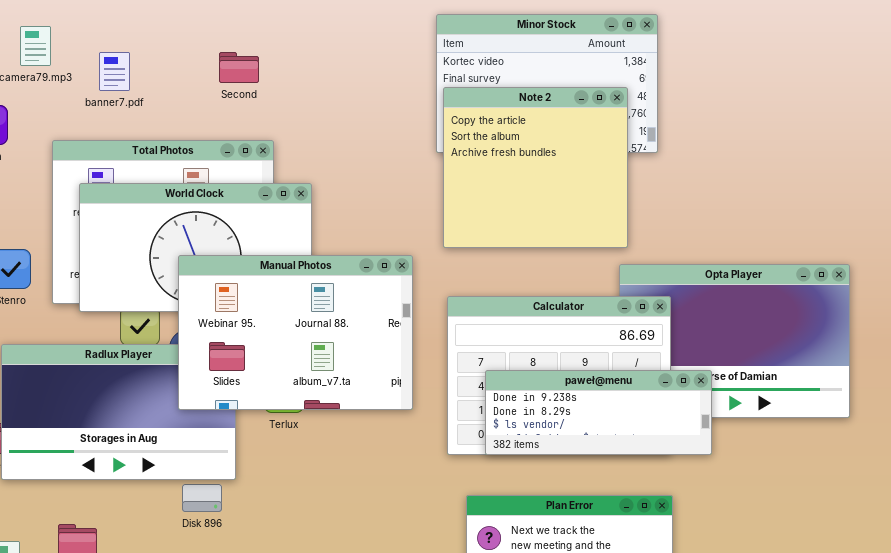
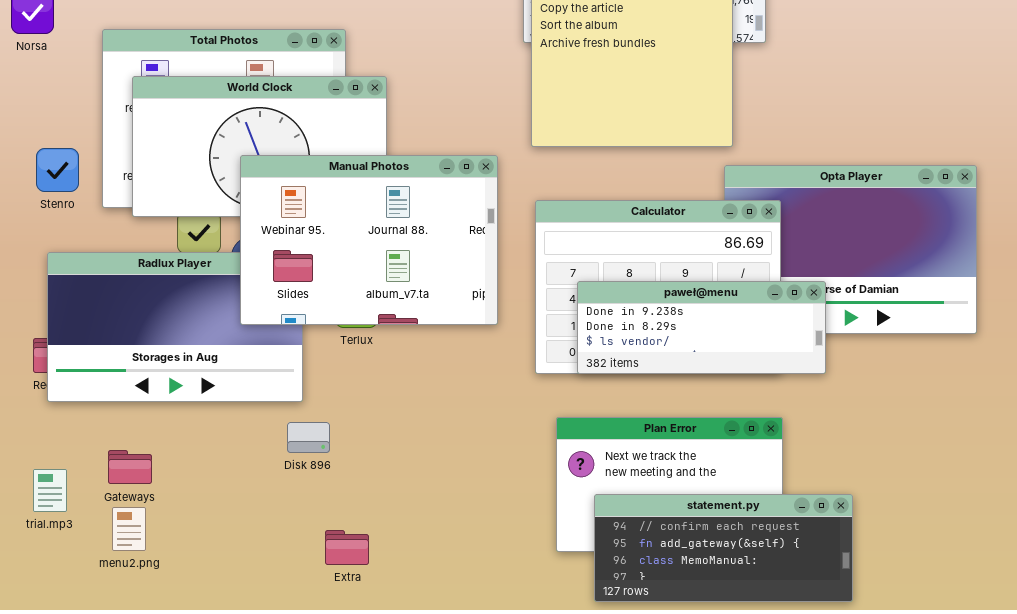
Disk 896: [182,484,222,512] -> [287,422,330,453], moved

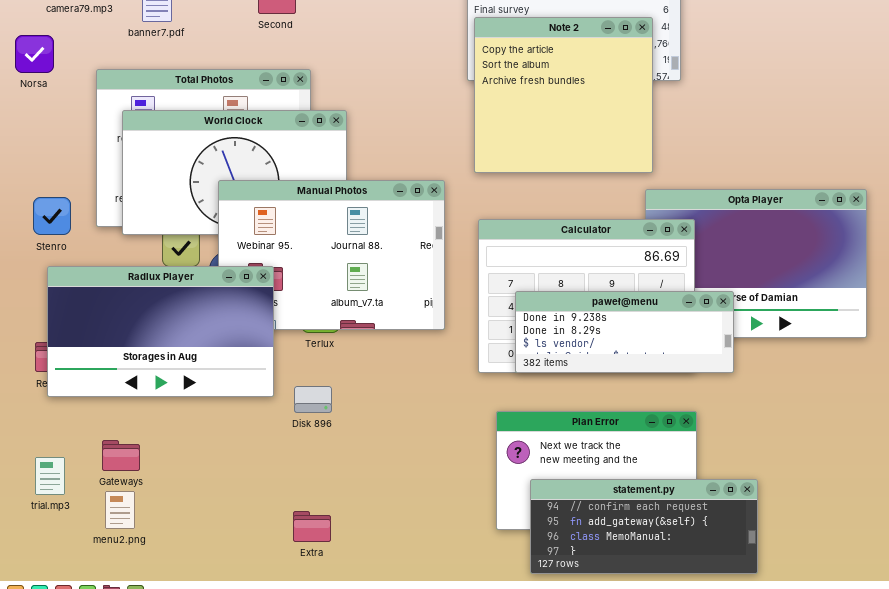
Stenro: [36,148,79,192] -> [33,197,71,235], moved
Radlux Player: [47,252,303,402] -> [47,266,274,397], raised
Disk 896: [287,422,330,453] -> [294,386,332,413], moved

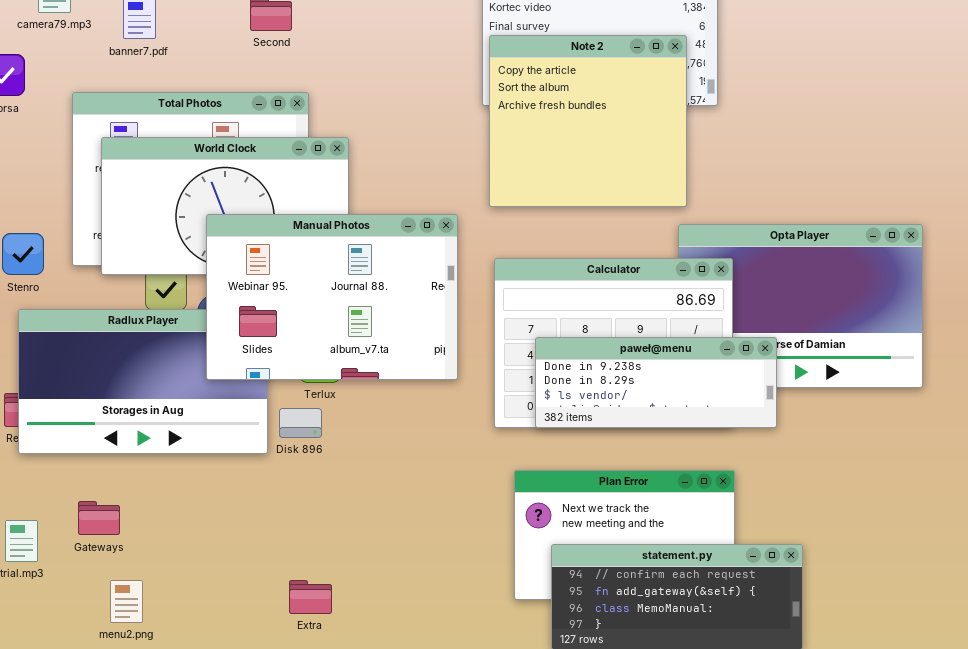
Manual Photos: [218,180,445,330] -> [206,214,458,380], raised
Disk 896: [294,386,332,413] -> [279,408,322,438], moved
menu2.png: [105,491,135,529] -> [110,580,143,623], moved

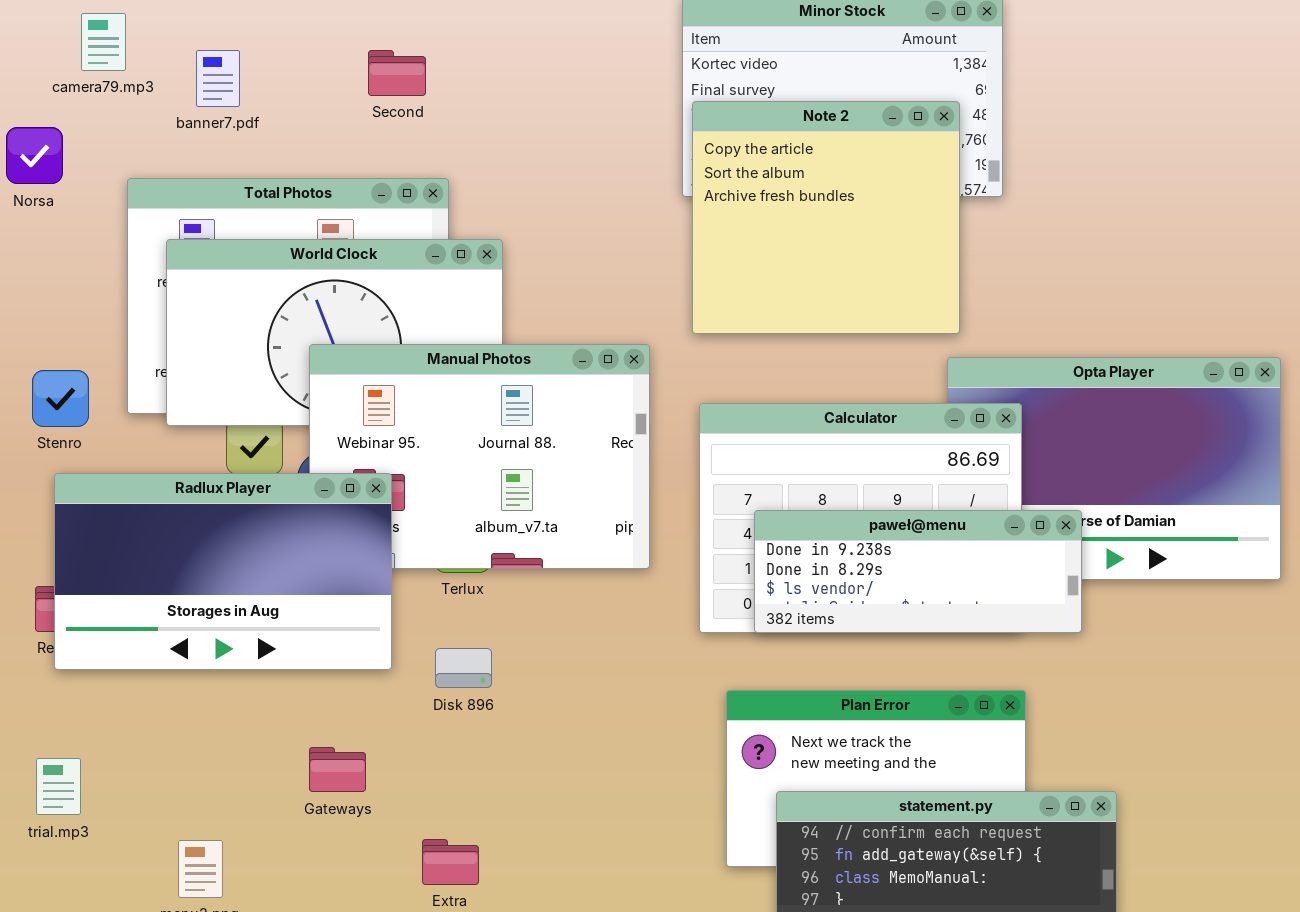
Radlux Player: [18,309,268,454] -> [54,473,392,670], raised
Disk 896: [279,408,322,438] -> [435,648,492,688], moved
Gateways: [78,501,120,535] -> [309,747,366,792], moved

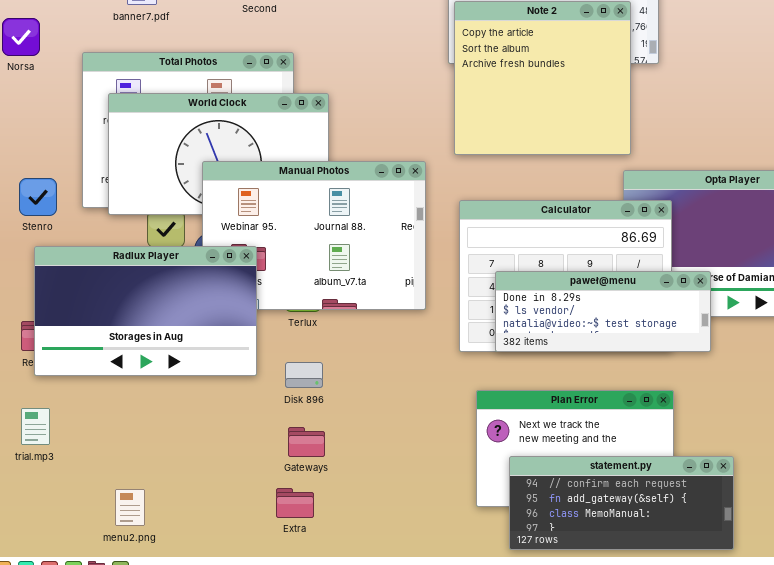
paweł@menu: [754,510,1082,633] -> [495,271,711,352], scrolled down 1 row
Gateways: [309,747,366,792] -> [288,427,325,457], moved
trial.mp3: [36,758,81,815] -> [21,408,50,445], moved

